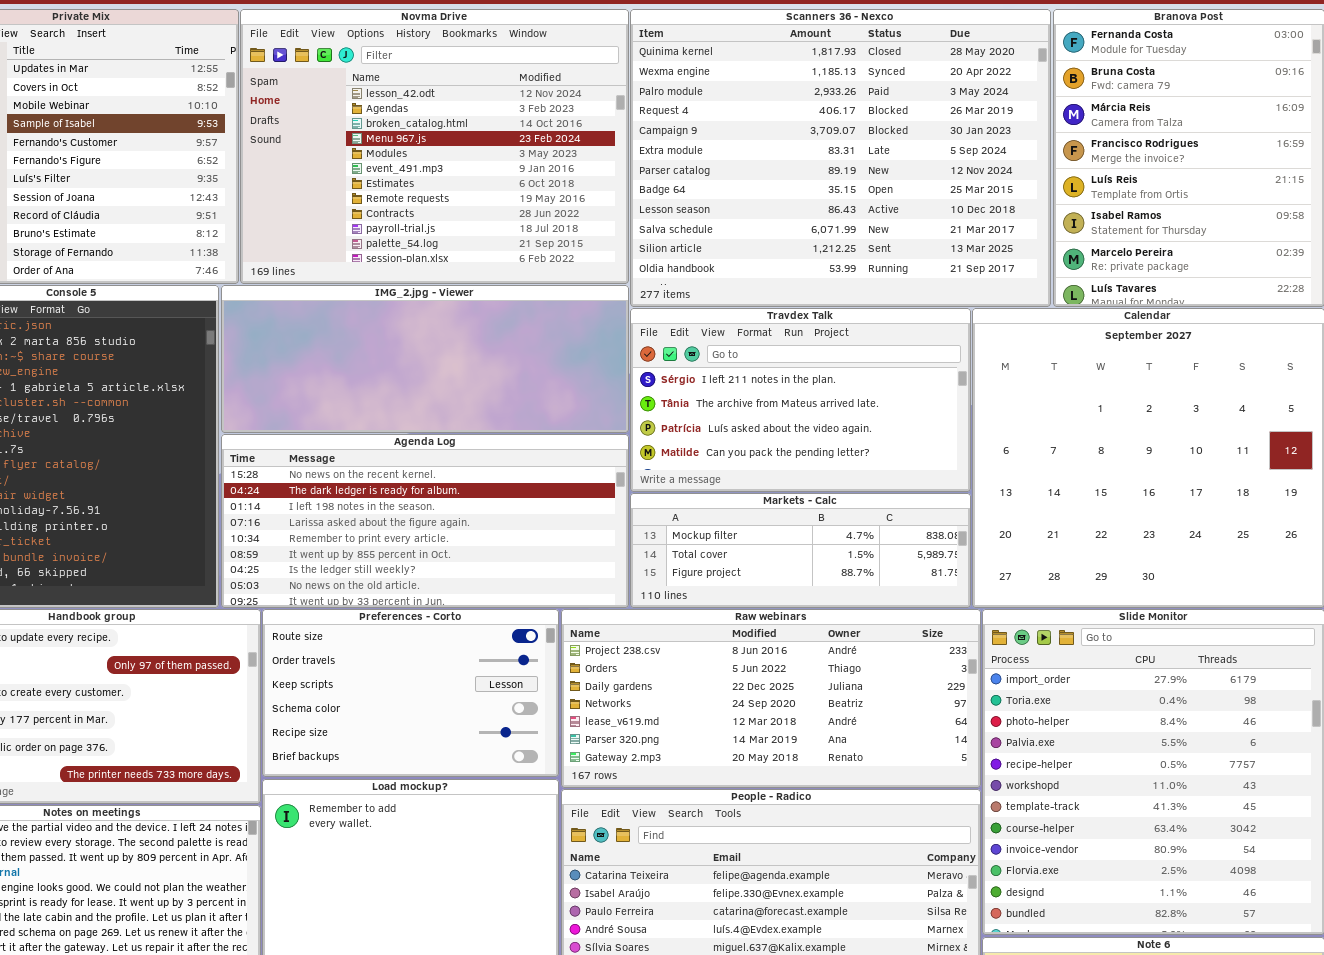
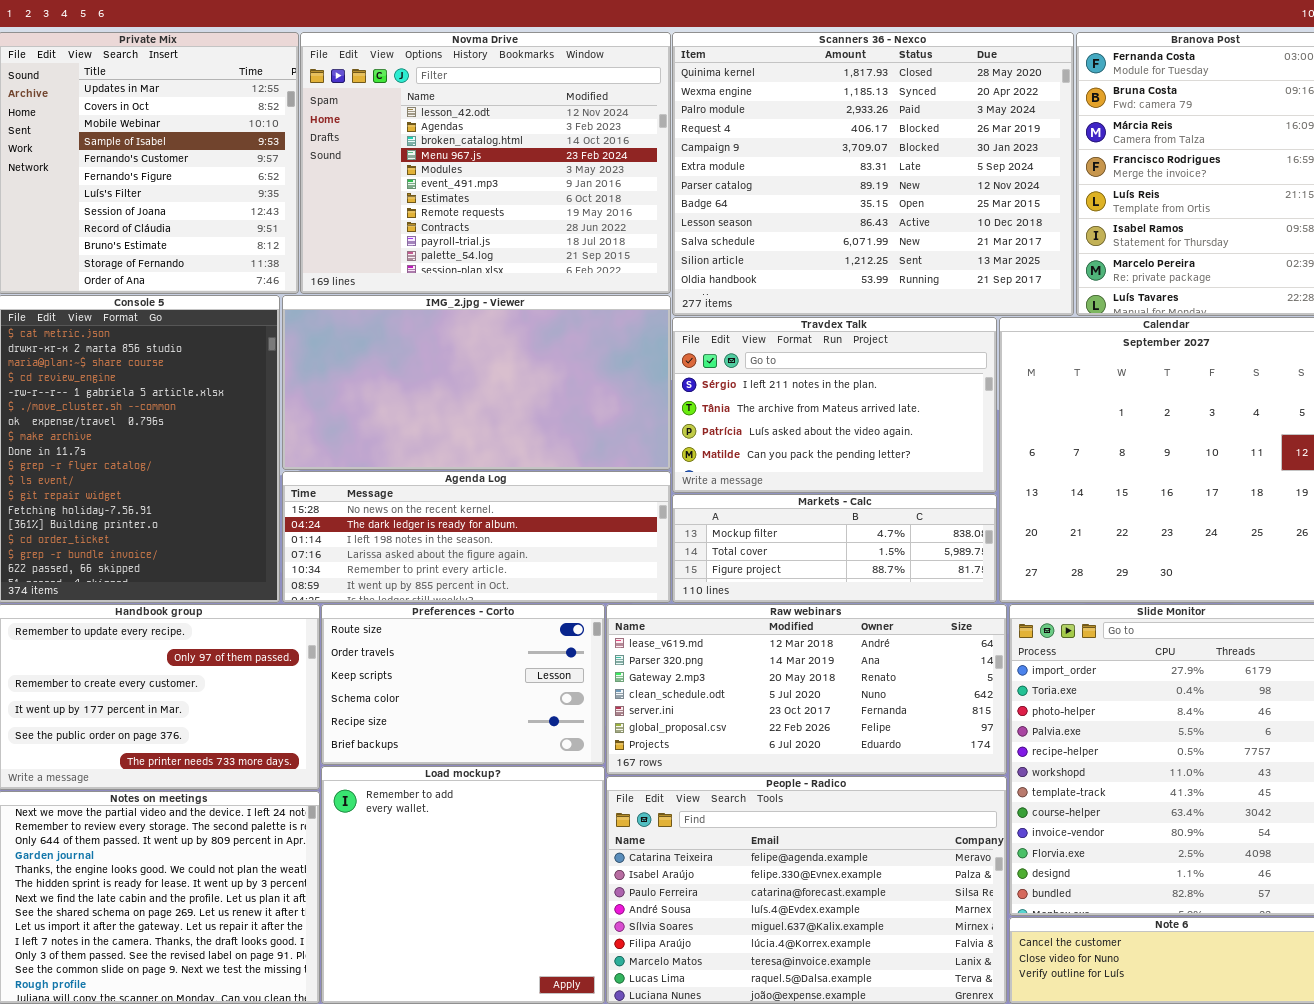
IMG_2.jpg - Viewer: [221,285,629,433] -> [282,295,671,470], resized
Agenda Log: [221,434,629,608] -> [282,471,671,603], resized
Raw webinars: [561,609,981,788] -> [606,604,1007,775], scrolled down 4 rows

